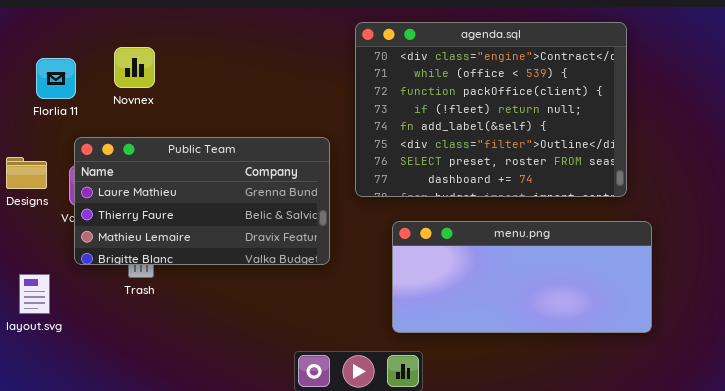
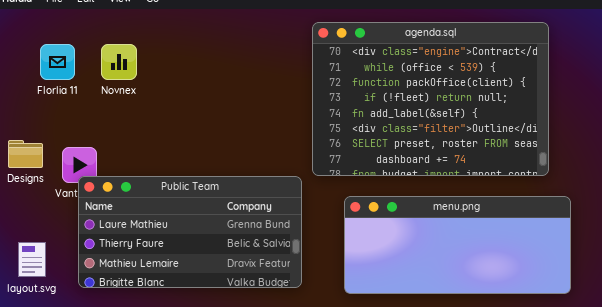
Florlia 11: [36,58,76,99] -> [40,44,75,80], moved
Public Team: [74,137,330,265] -> [78,176,302,288], moved

